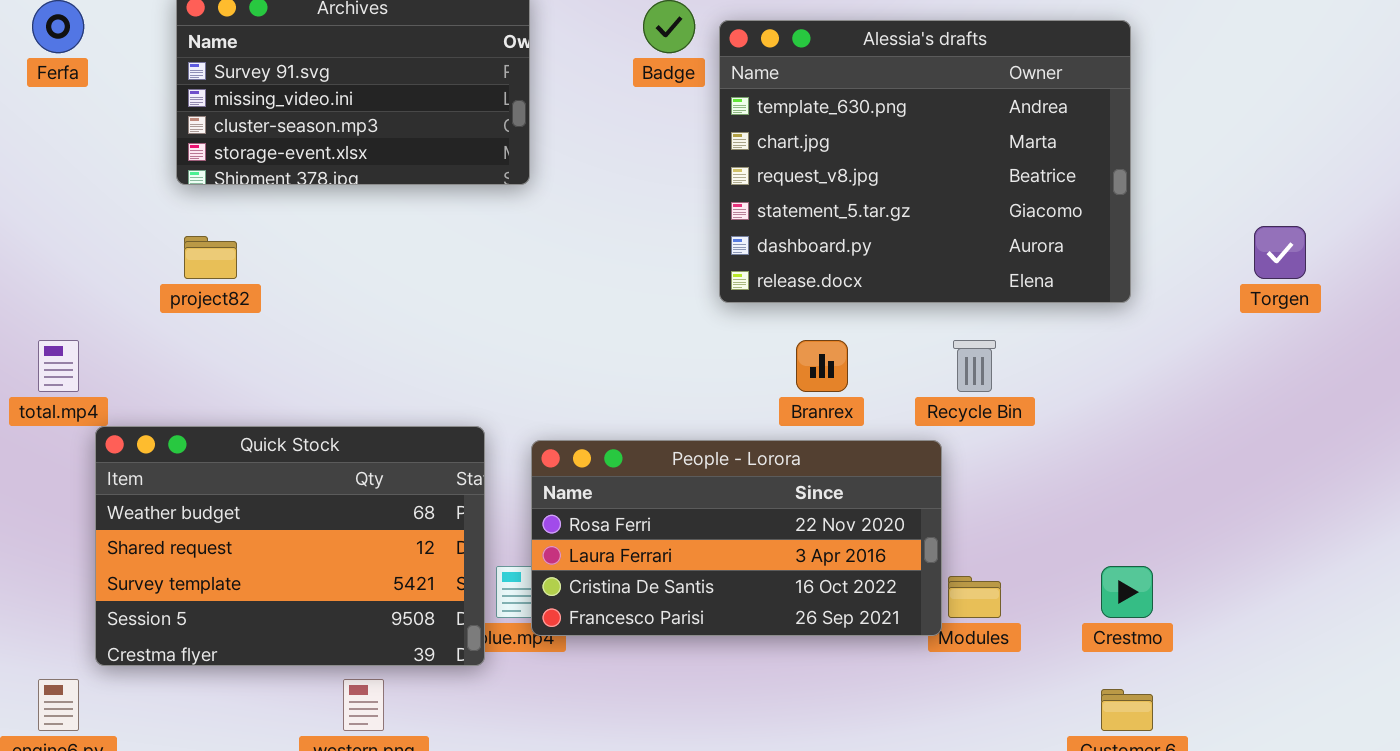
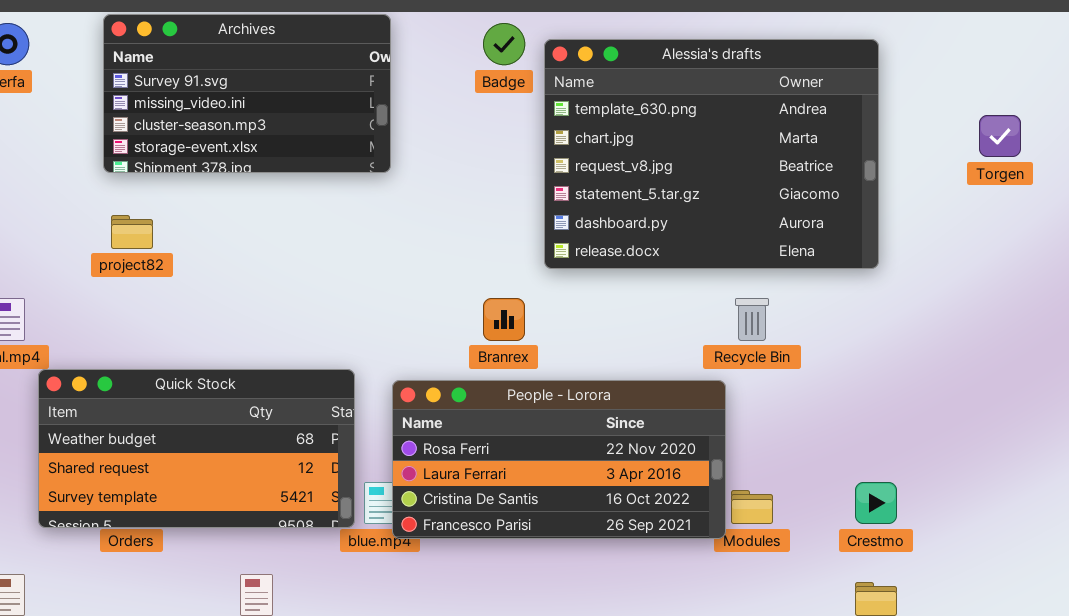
Torgen: [1254,226,1306,279] -> [979,115,1021,157], moved
Branrex: [796,340,848,392] -> [483,298,525,341], moved
Quick Stock: [95,426,485,666] -> [38,369,355,528], resized

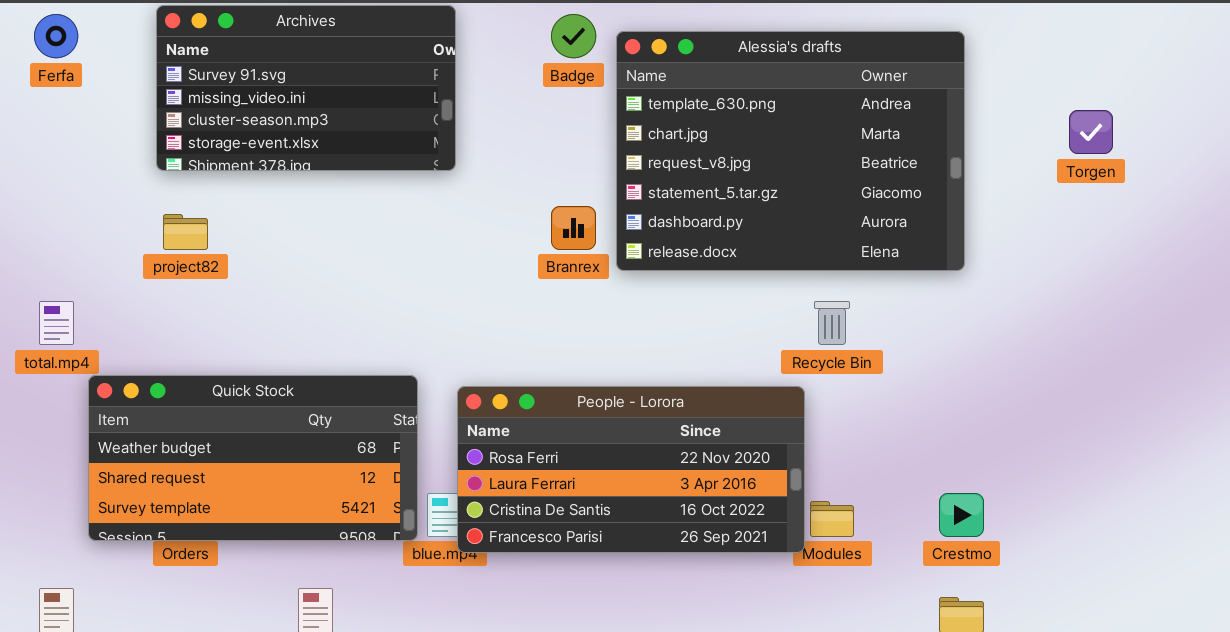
Branrex: [483,298,525,341] -> [551,206,596,250], moved

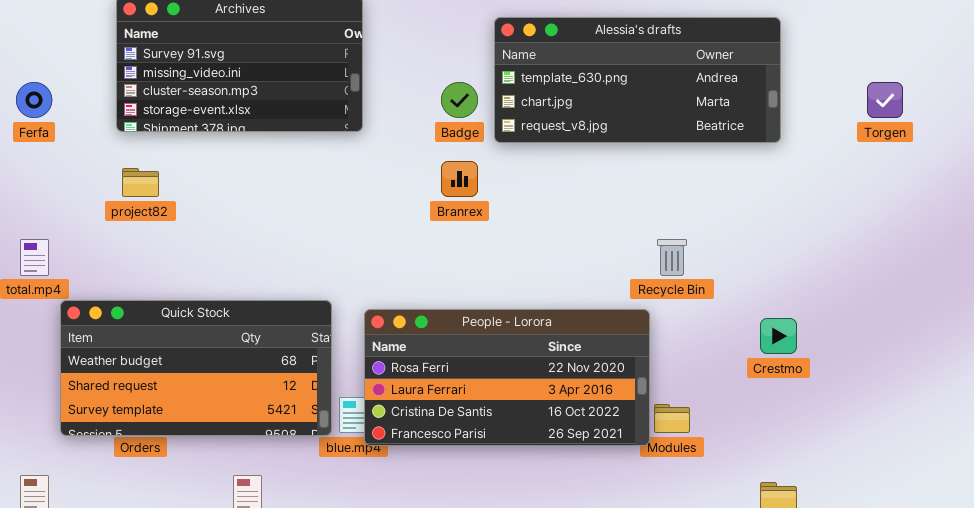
Ferfa: [34,14,78,58] -> [16,82,52,118], moved
Badge: [551,14,596,58] -> [441,82,478,118], moved
Alessia's drafts: [616,31,965,271] -> [494,17,781,143], resized
Crestmo: [939,493,984,537] -> [760,318,797,354], moved

